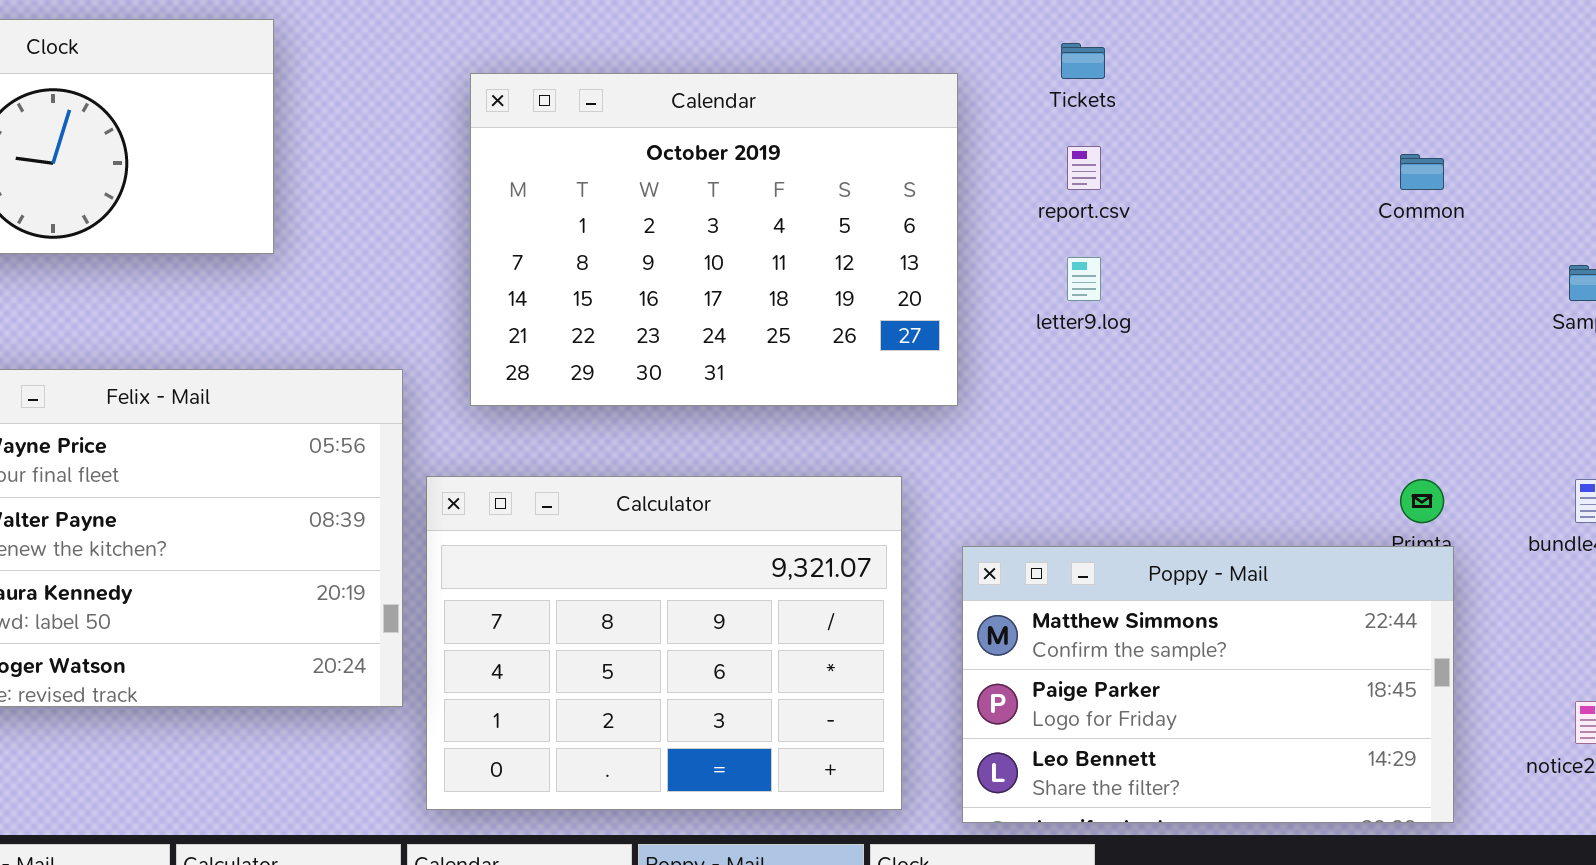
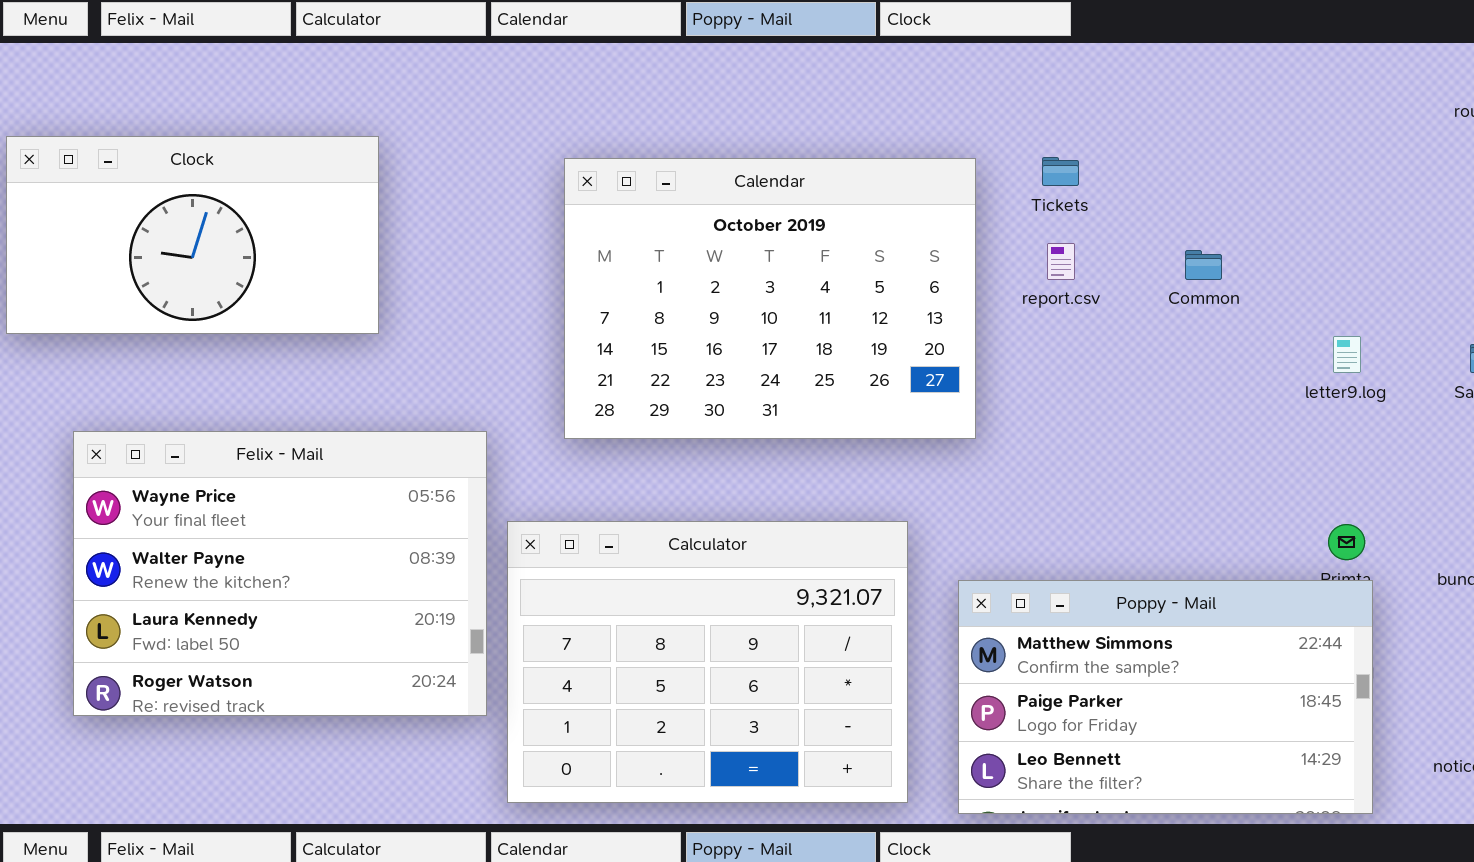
Calendar: [470,73,958,406] -> [564,158,976,439], moved
Common: [1400,154,1444,190] -> [1185,250,1222,280], moved
letter9.log: [1067,257,1101,301] -> [1333,336,1361,373], moved

